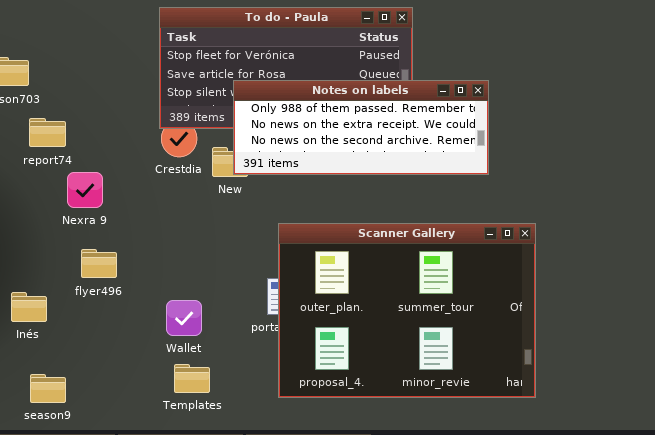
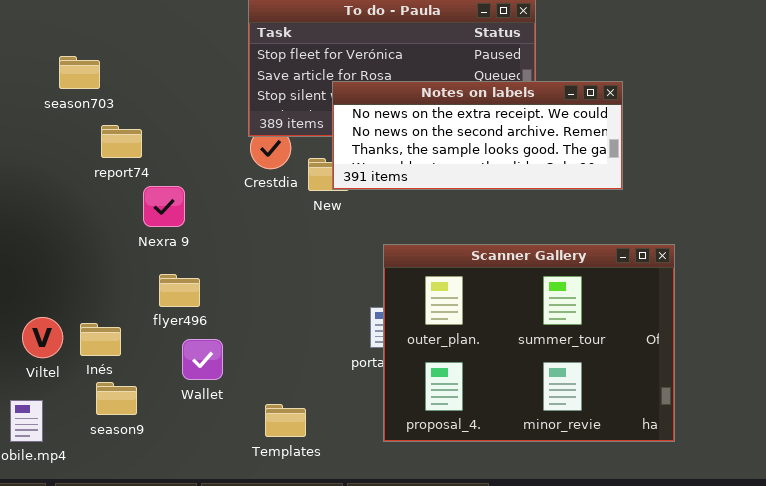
Notes on labels: [233,80,489,175] -> [332,81,623,190], scrolled down 1 row
Wallet: [166,300,202,336] -> [182,339,223,380], moved
season9: [30,374,66,403] -> [96,382,137,415], moved

